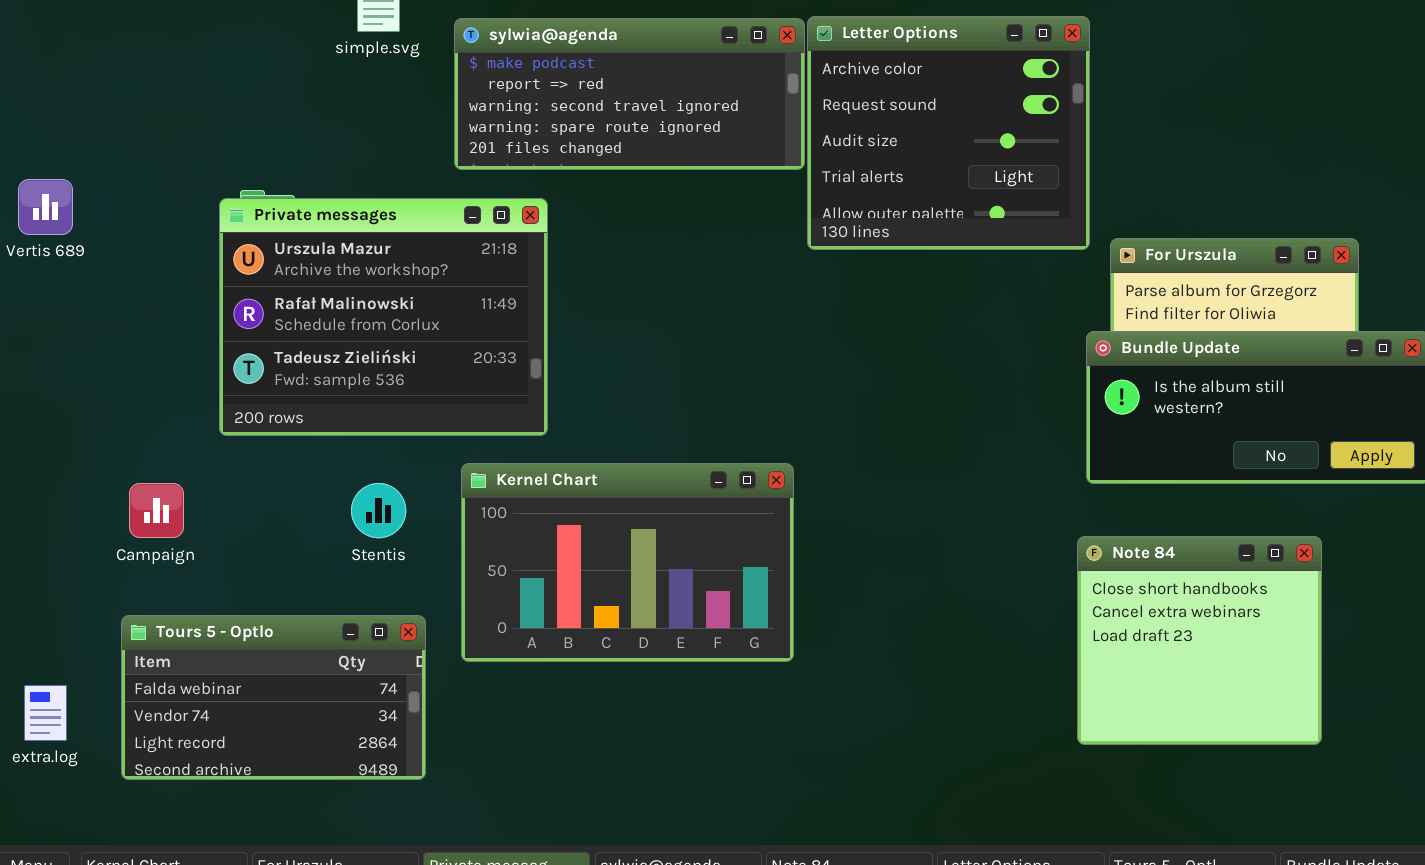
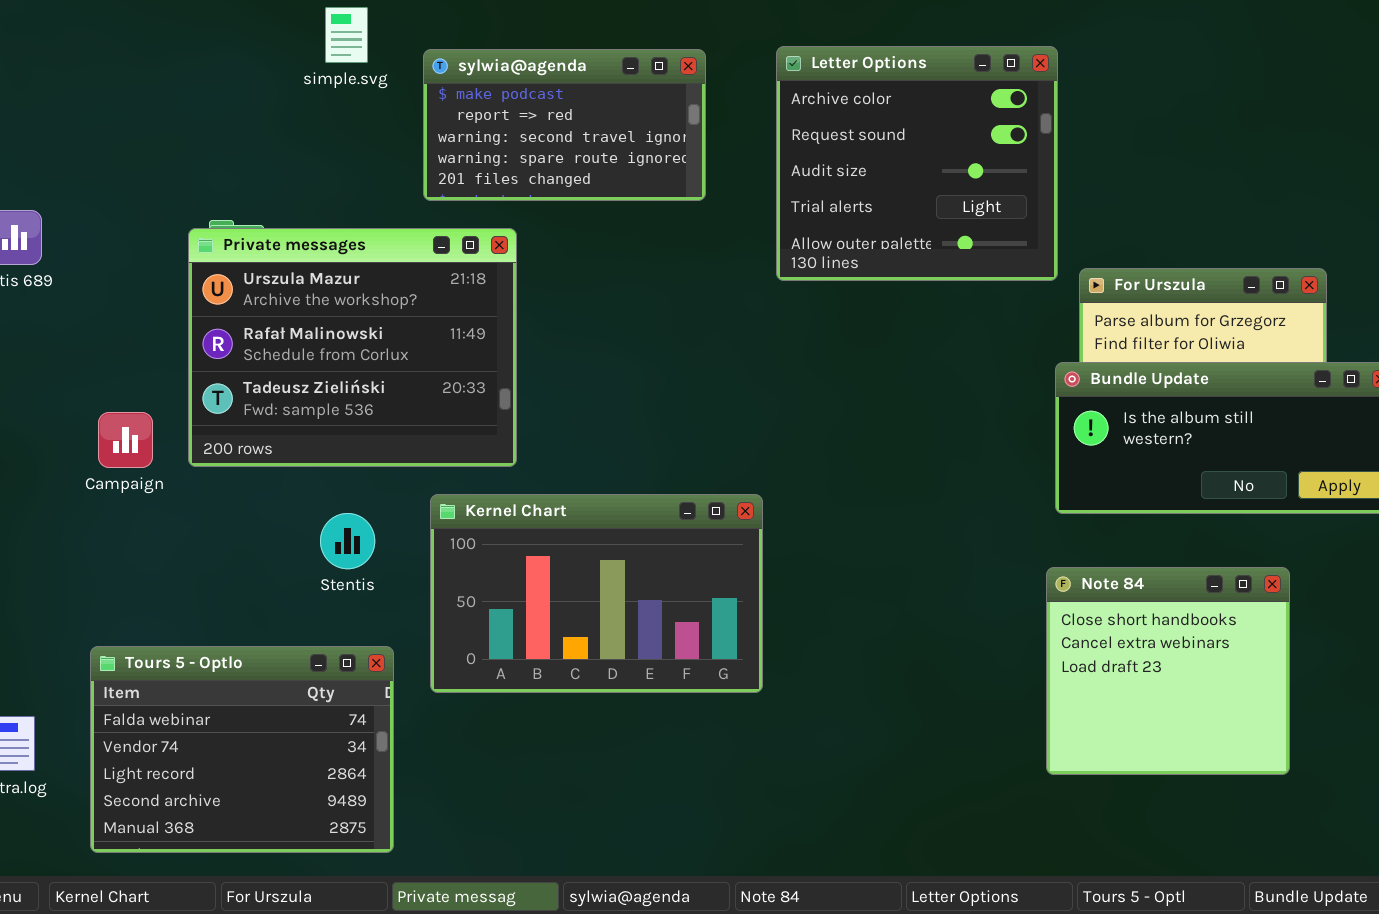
sylwia@agenda: [454,18,805,170] -> [423,49,706,201], resized
Campaign: [129,483,184,538] -> [98,412,153,468], moved
Tours 5 - Optlo: [121,615,426,780] -> [90,646,394,853], resized

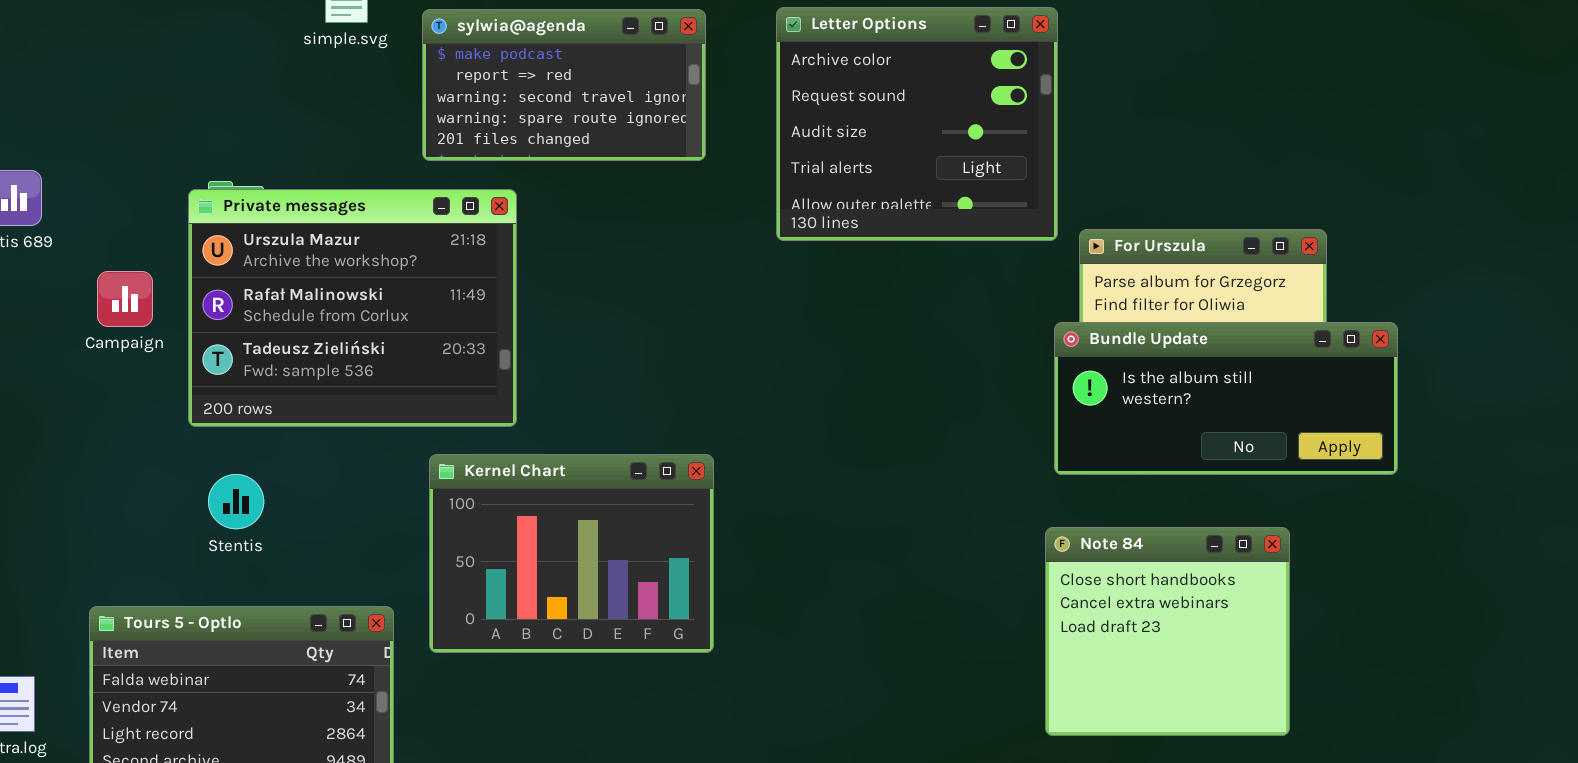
Campaign: [98,412,153,468] -> [97,271,153,327], moved
Kernel Chart: [430,494,763,693] -> [429,454,714,653], resized
Stentis: [320,513,375,569] -> [208,474,264,529], moved

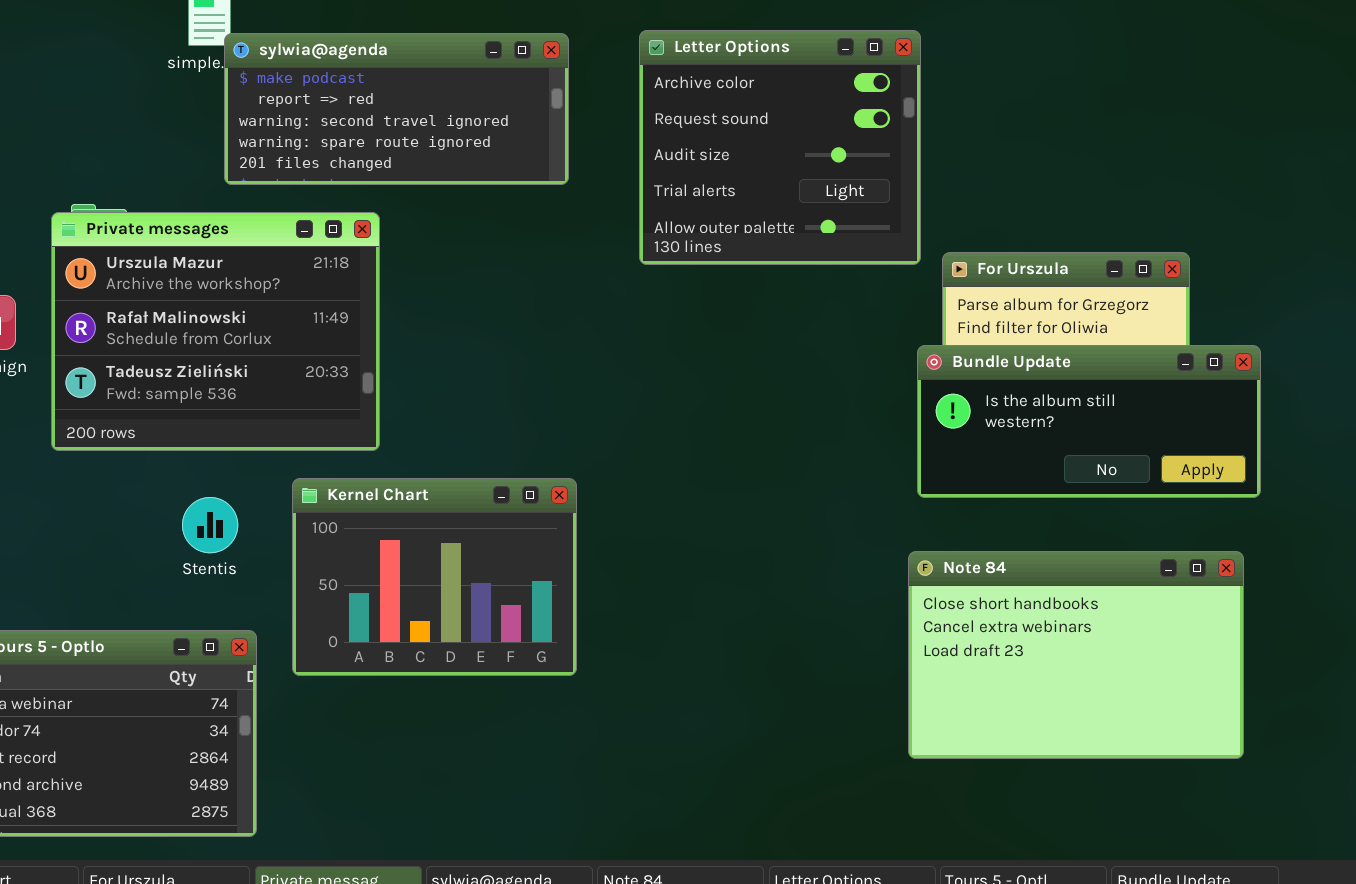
sylwia@agenda: [422,9,706,161] -> [224,33,569,185], resized
Stentis: [208,474,264,529] -> [182,497,238,553], moved
Note 84: [1045,527,1290,736] -> [908,551,1244,759], resized

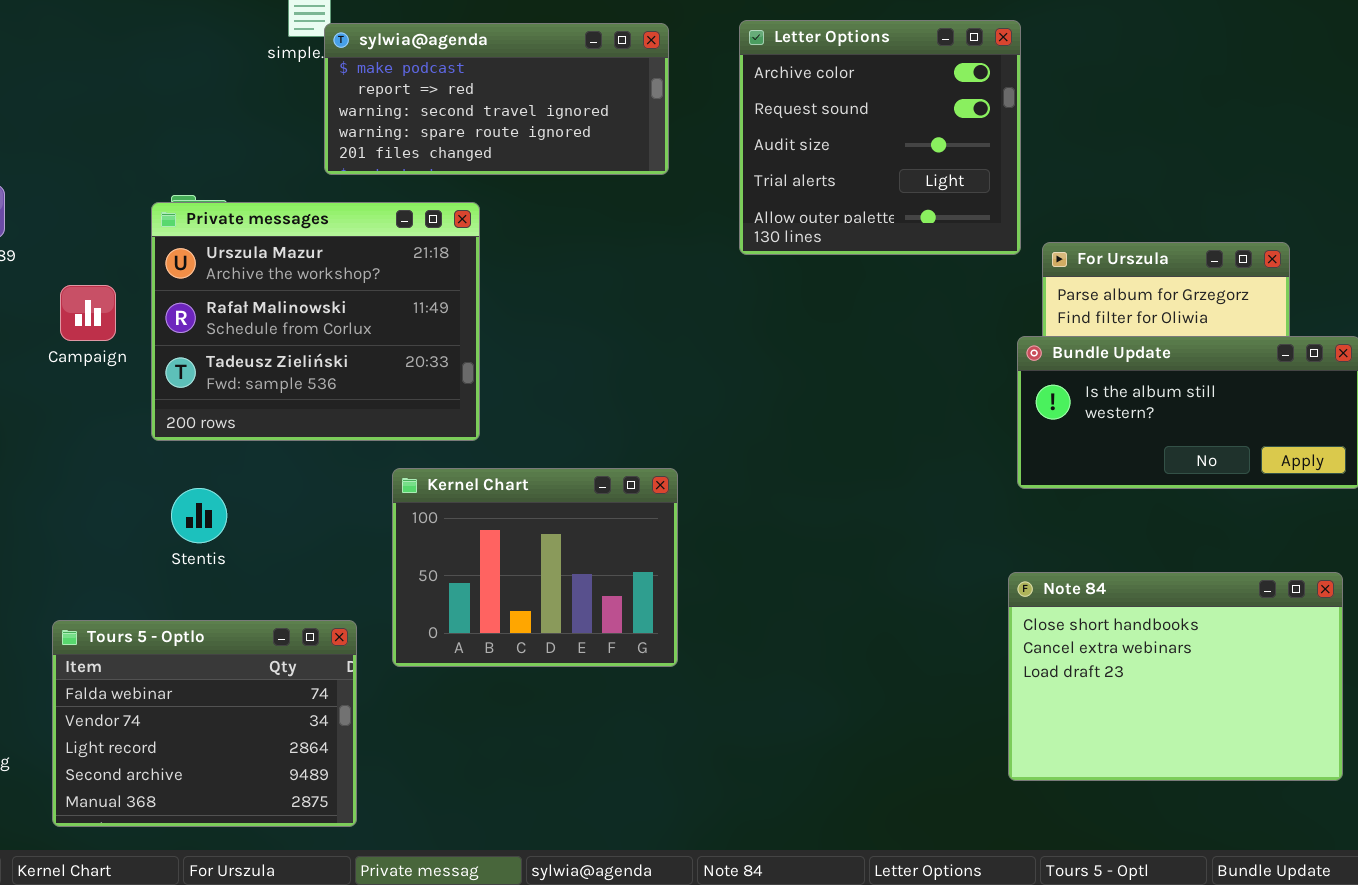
Stentis: [182,497,238,553] -> [171,488,227,543], moved
Note 84: [908,551,1244,759] -> [1008,572,1343,781], moved

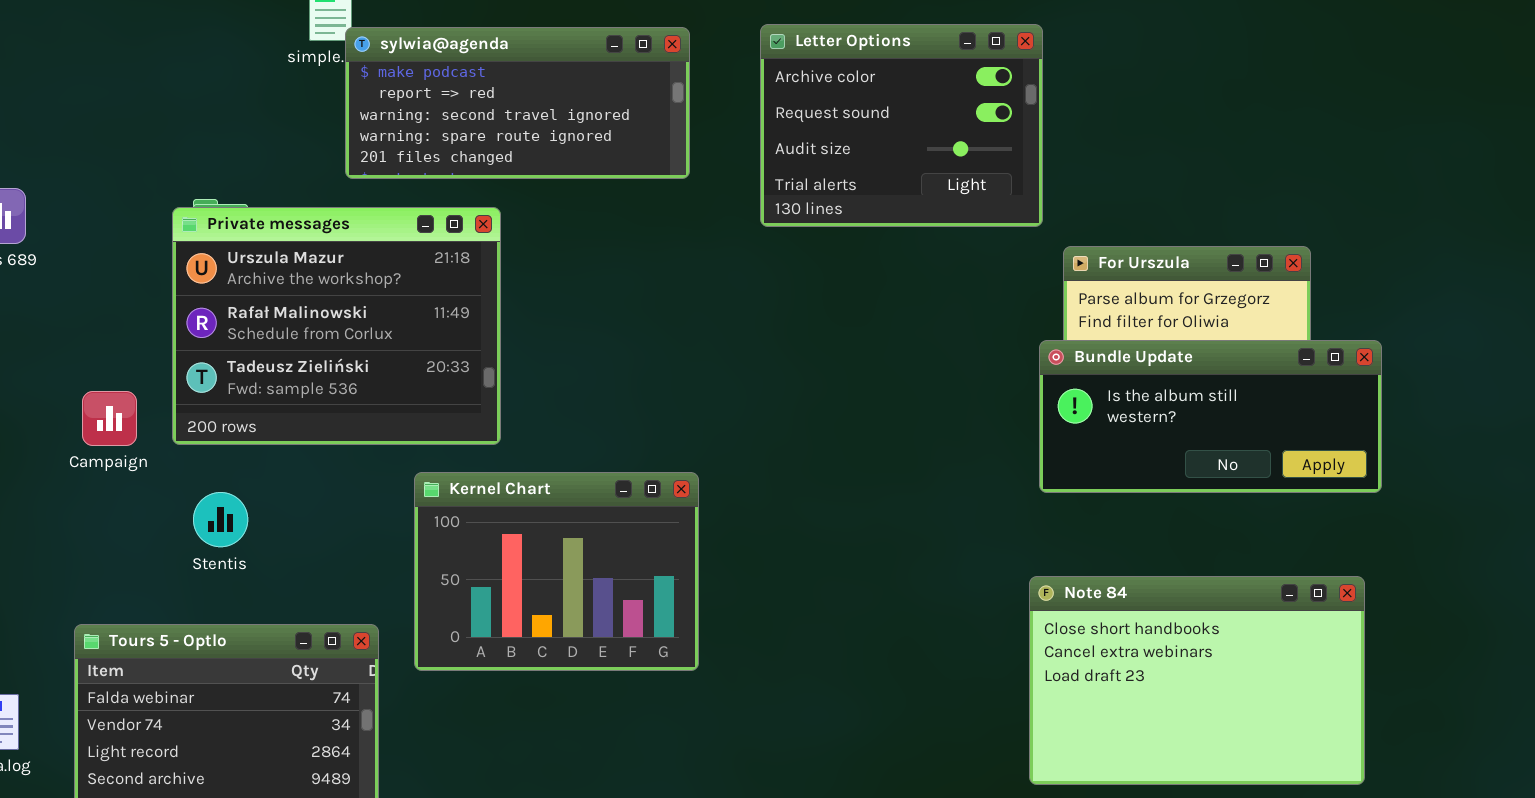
Letter Options: [739,20,1021,255] -> [760,24,1043,227], resized
Campaign: [60,285,116,341] -> [82,391,137,446], moved

